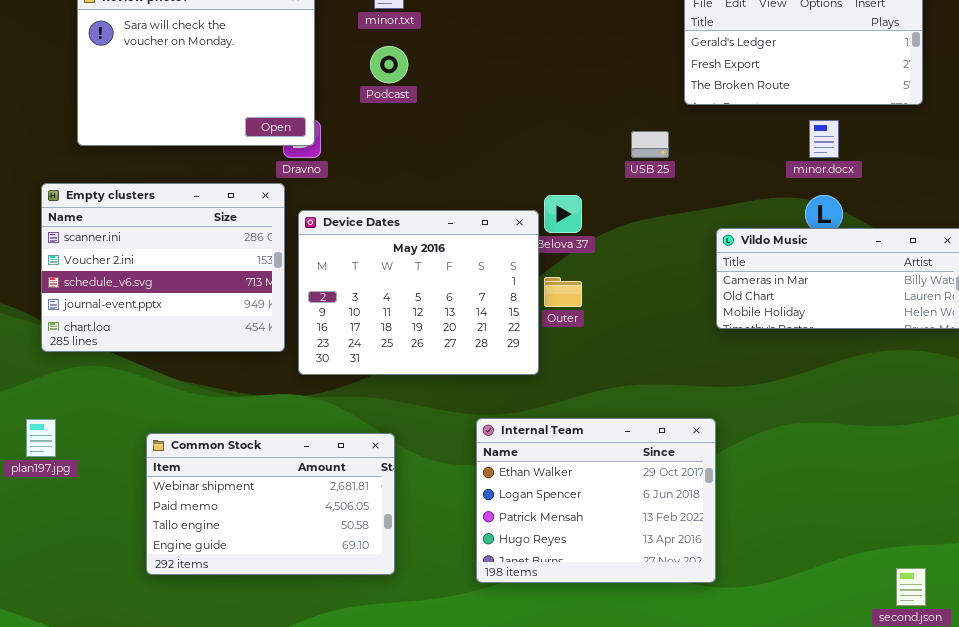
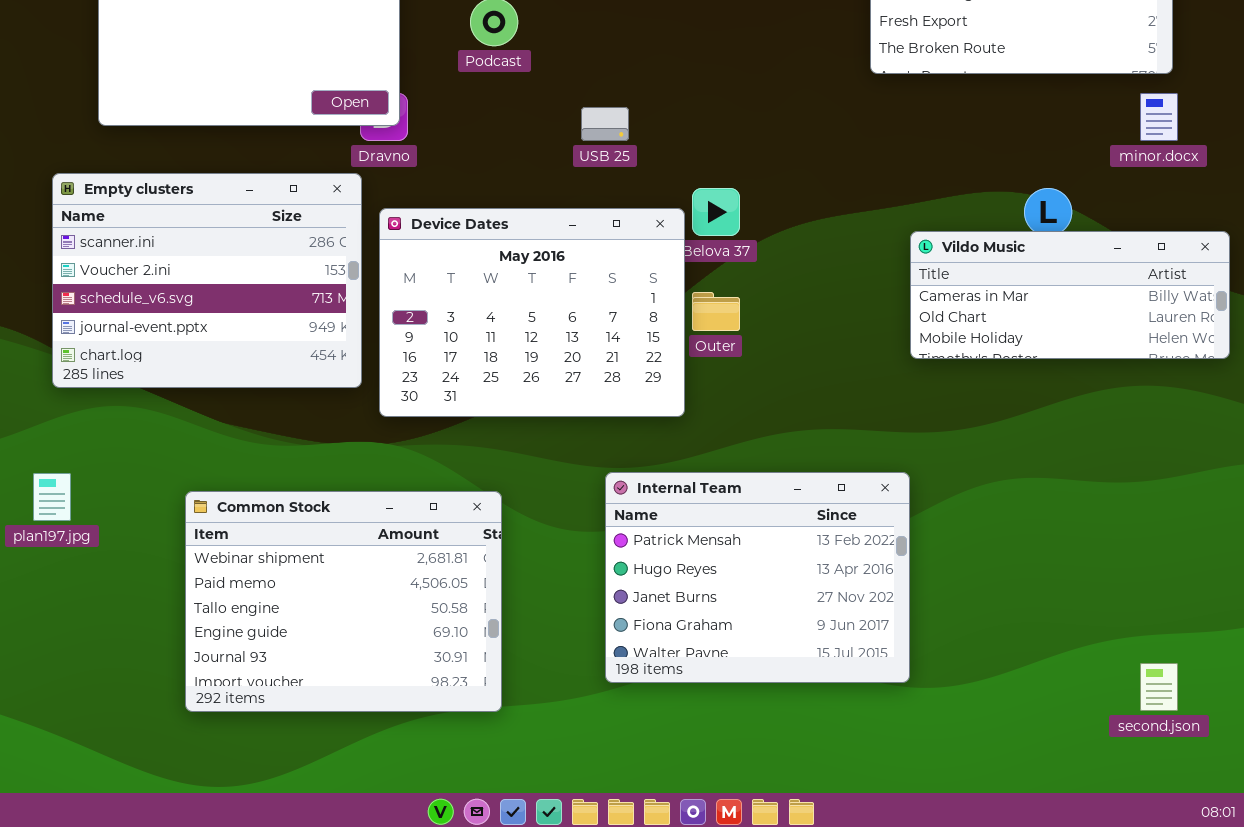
minor.docx: [809,120,839,158] -> [1140,93,1178,141], moved
USB 25: [631,131,669,158] -> [581,107,629,141], moved
Internal Team: [476,418,716,583] -> [605,472,910,683], scrolled down 2 rows
Common Stock: [146,433,395,575] -> [185,491,502,712], resized

